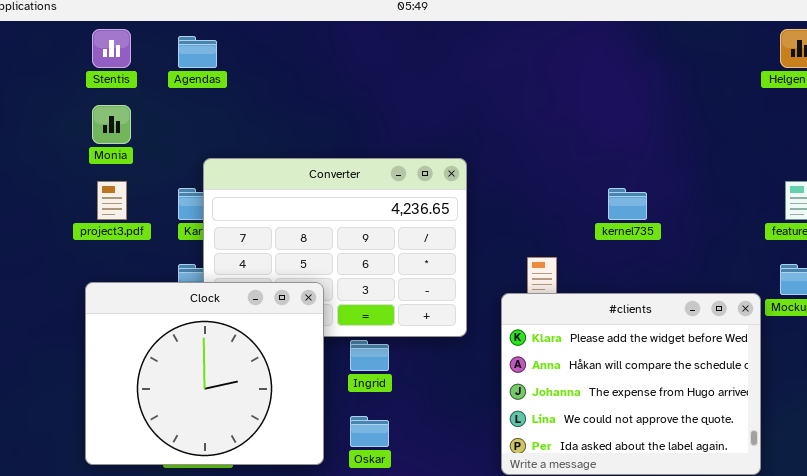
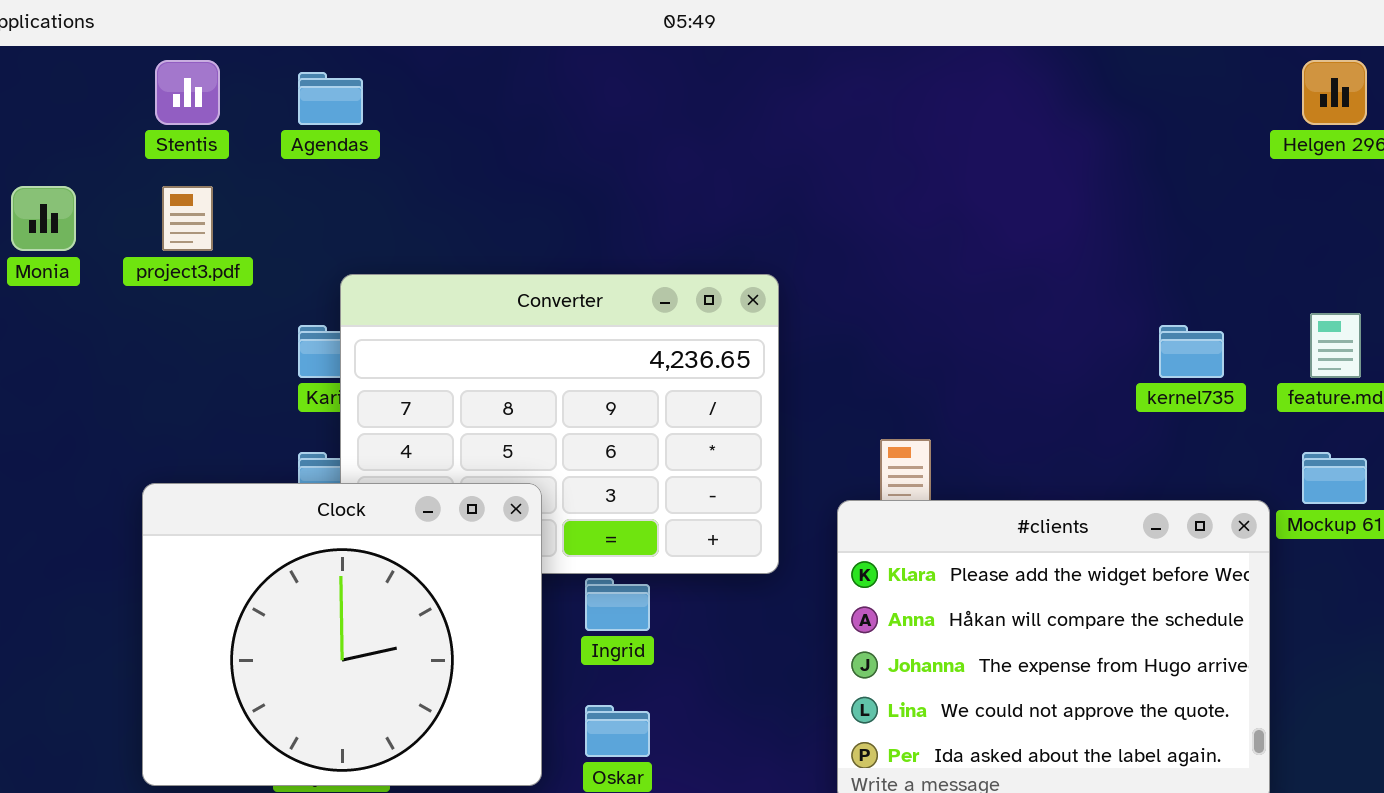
Monia: [92,105,131,144] -> [11,186,76,251], moved
project3.pdf: [97,181,127,220] -> [162,186,213,251], moved
kernel735: [608,188,647,220] -> [1159,325,1224,378], moved

